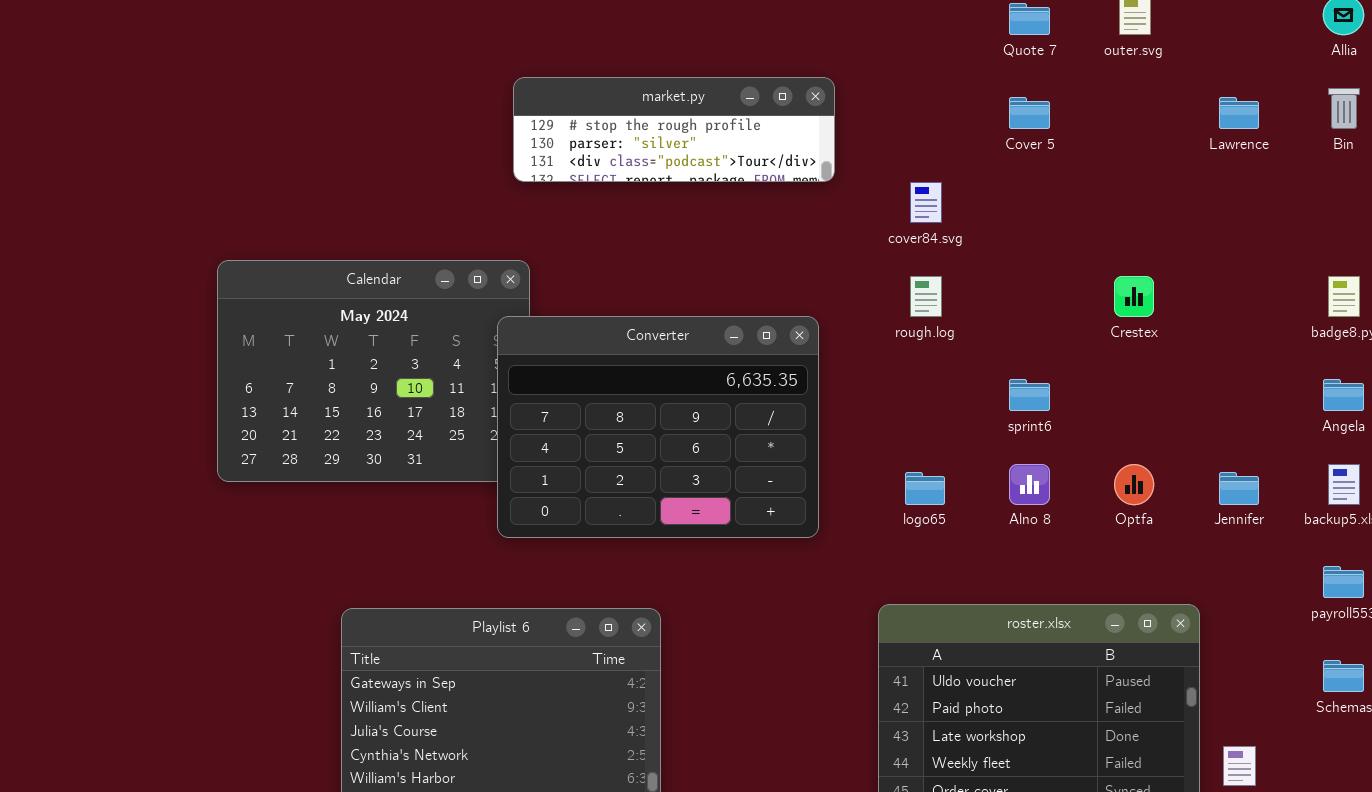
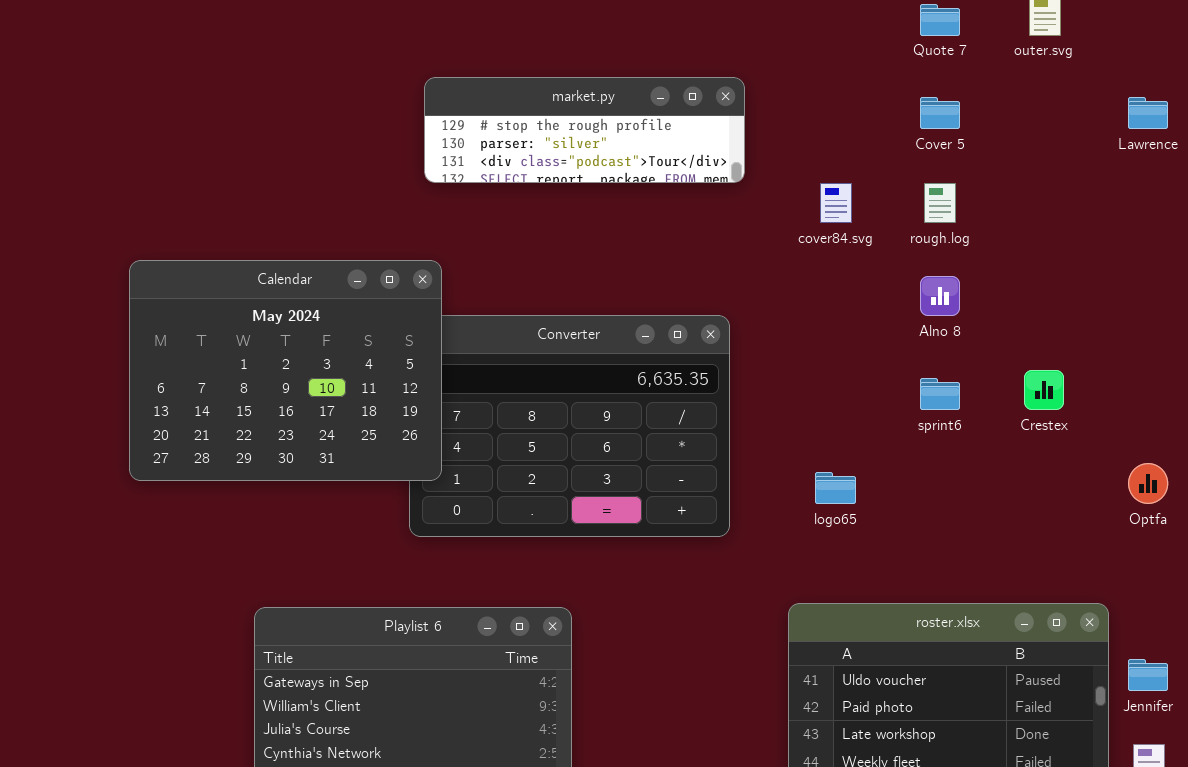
Calendar: [217,260,530,482] -> [129,260,442,481], raised
rough.log: [910,276,942,317] -> [924,183,956,223], moved
Crestex: [1114,276,1154,317] -> [1024,370,1064,410], moved
Alno 8: [1009,464,1050,505] -> [920,276,960,316], moved
Optfa: [1114,464,1154,505] -> [1128,463,1168,504], moved
Jennifer: [1219,472,1259,505] -> [1128,659,1168,691], moved

